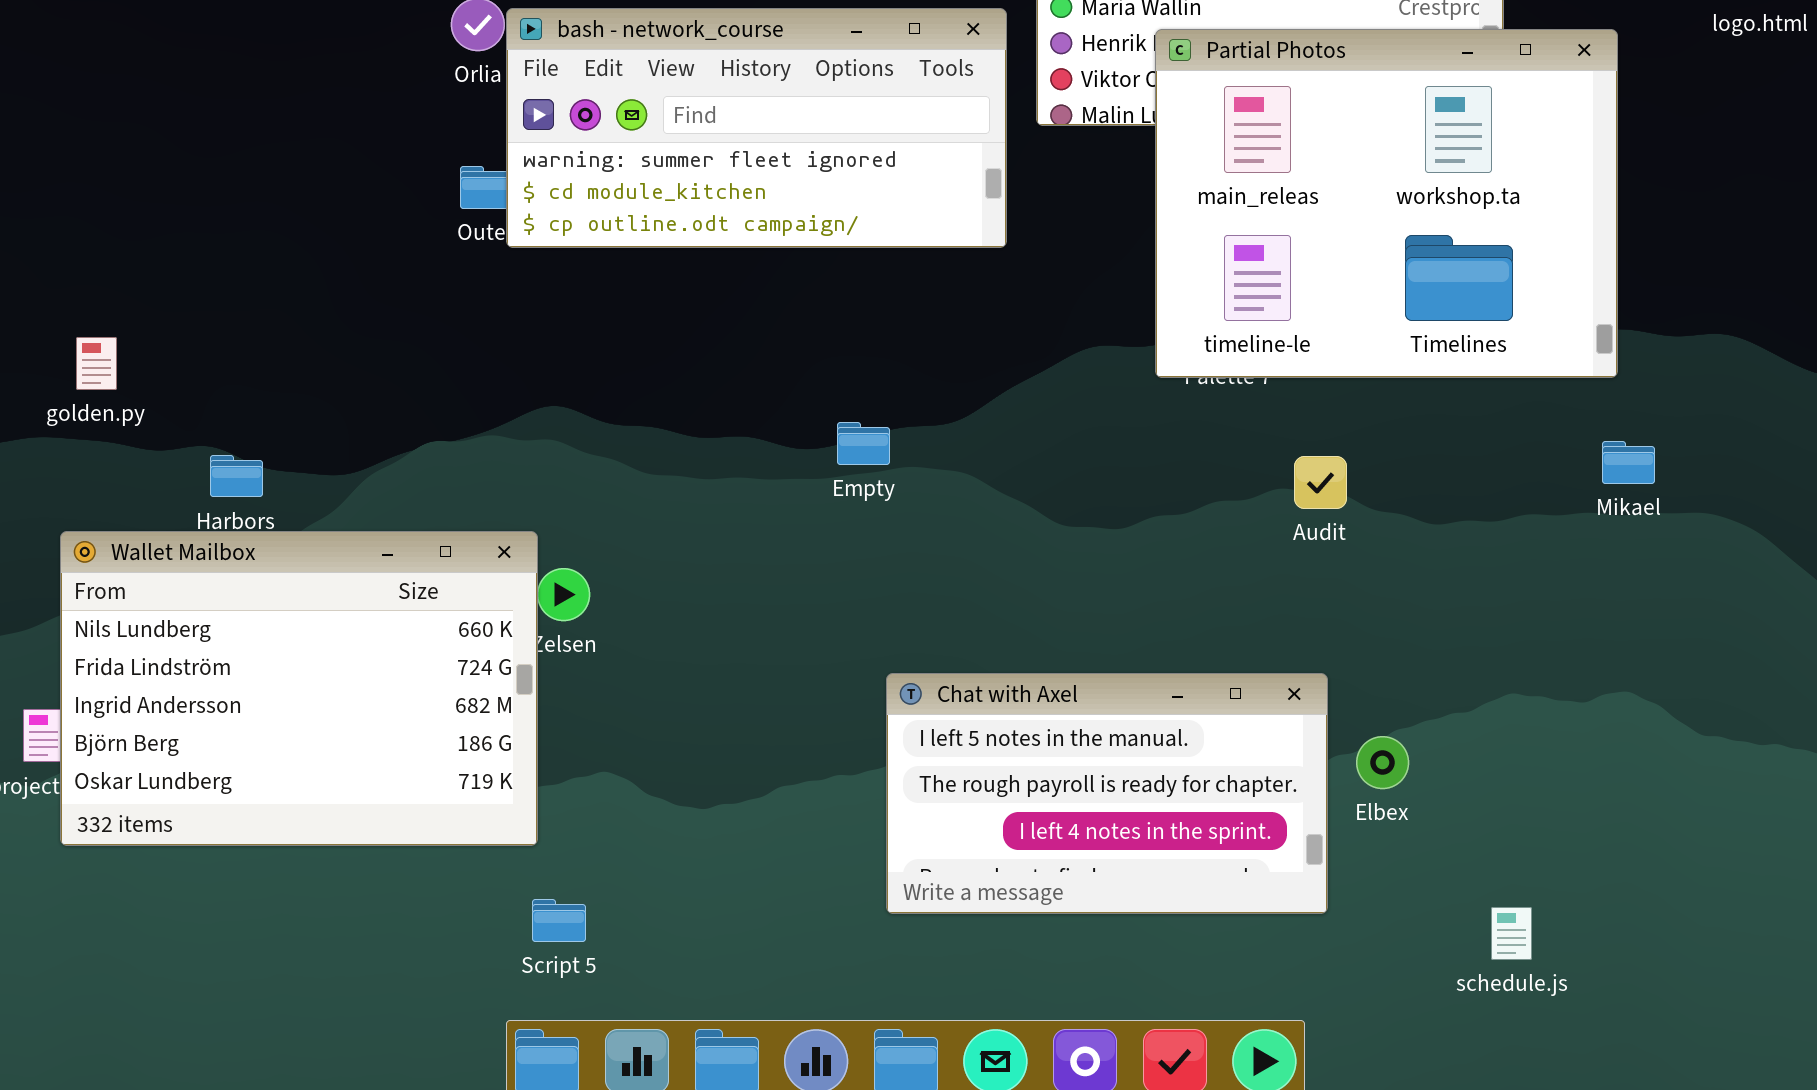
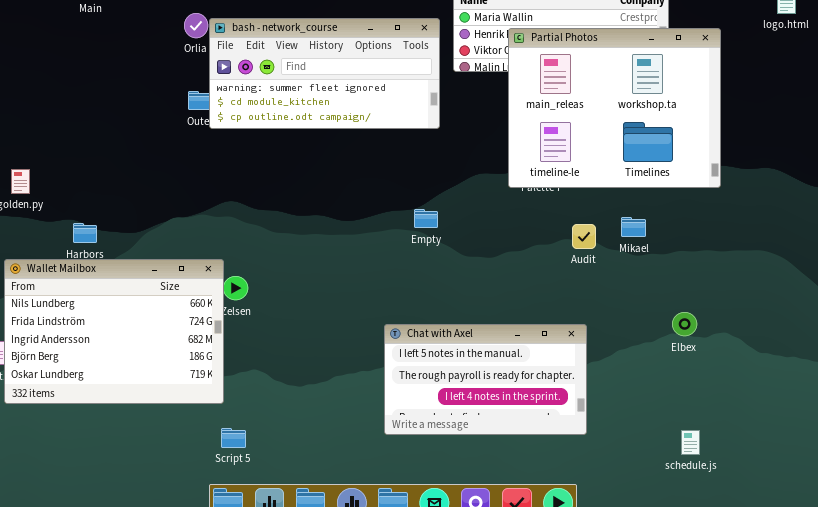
Empty: [837,422,890,465] -> [414,209,438,228], moved
Mikael: [1602,441,1655,484] -> [621,217,646,237], moved
Elbex: [1356,736,1409,789] -> [672,312,697,336], moved
schedule.js: [1491,907,1532,960] -> [681,430,700,455], moved

